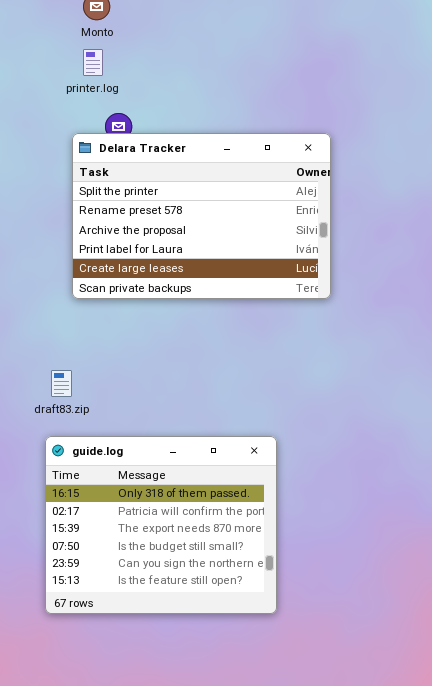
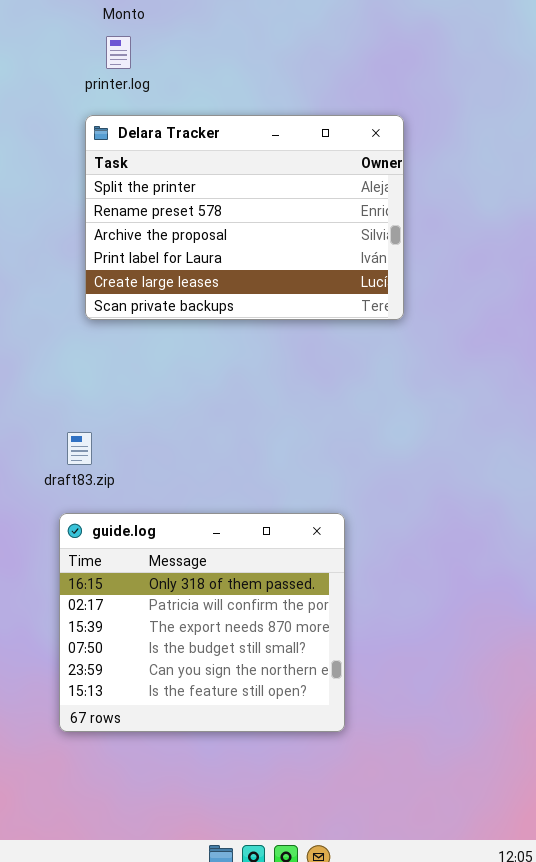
Delara Tracker: [72,133,331,299] -> [85,115,404,320], moved

